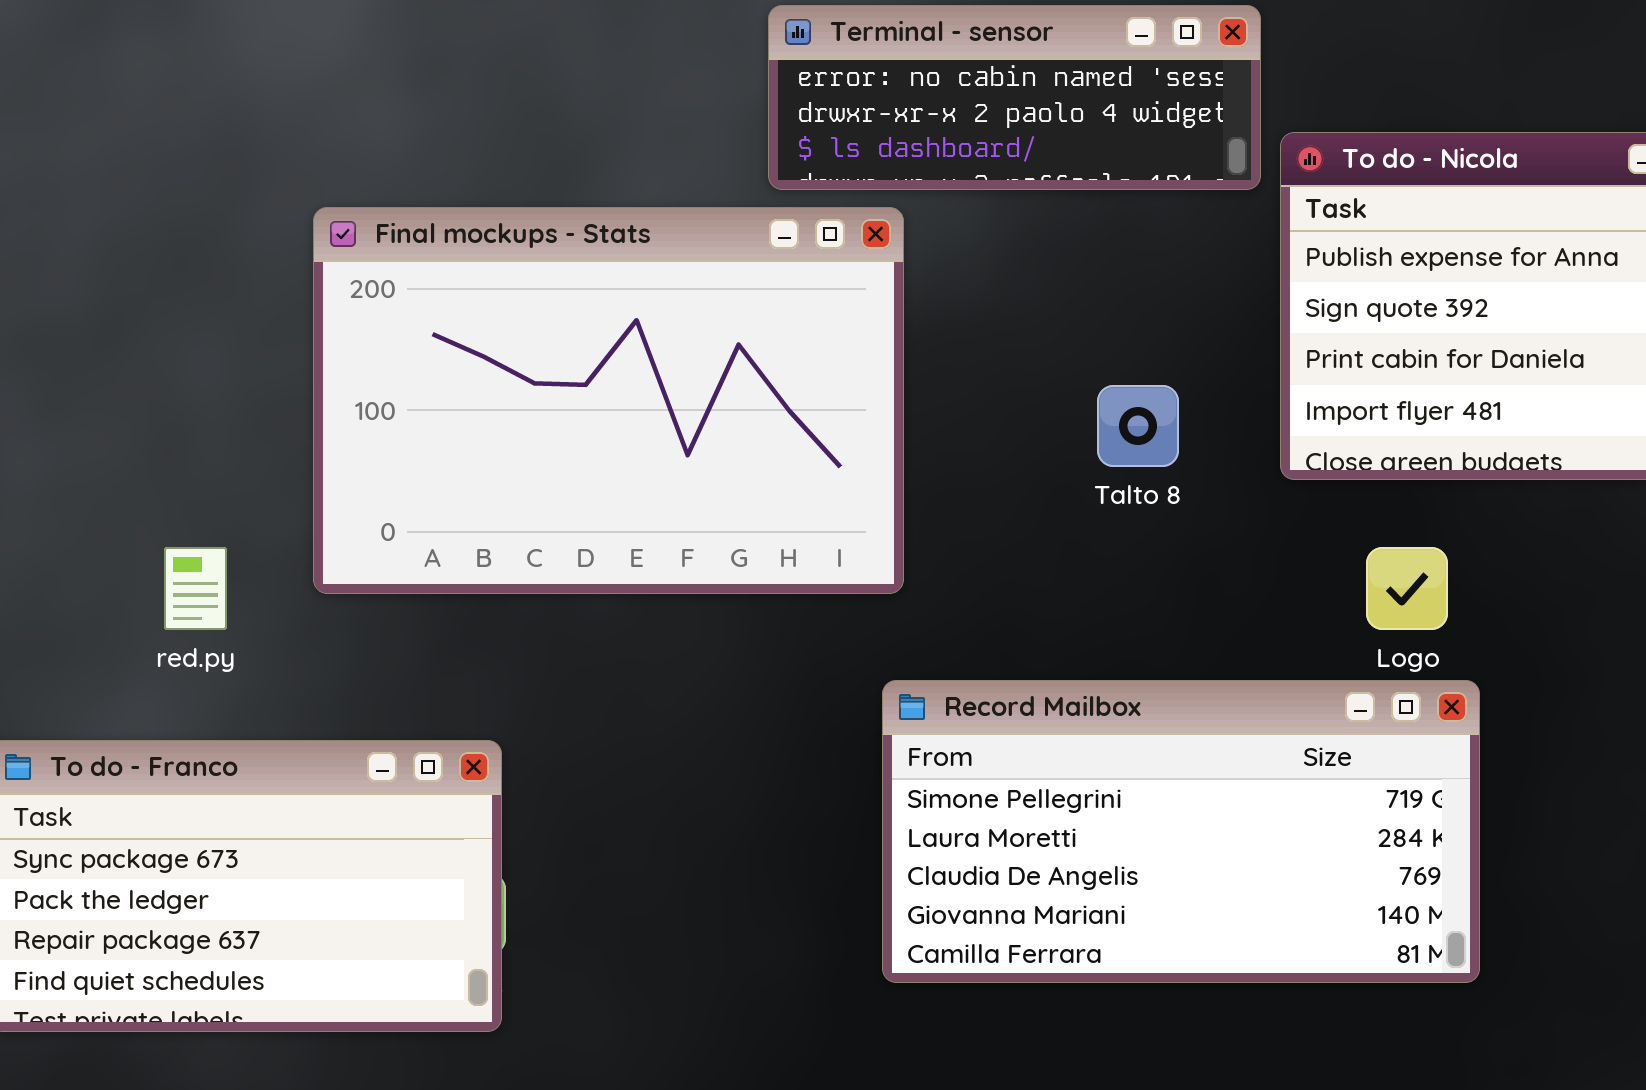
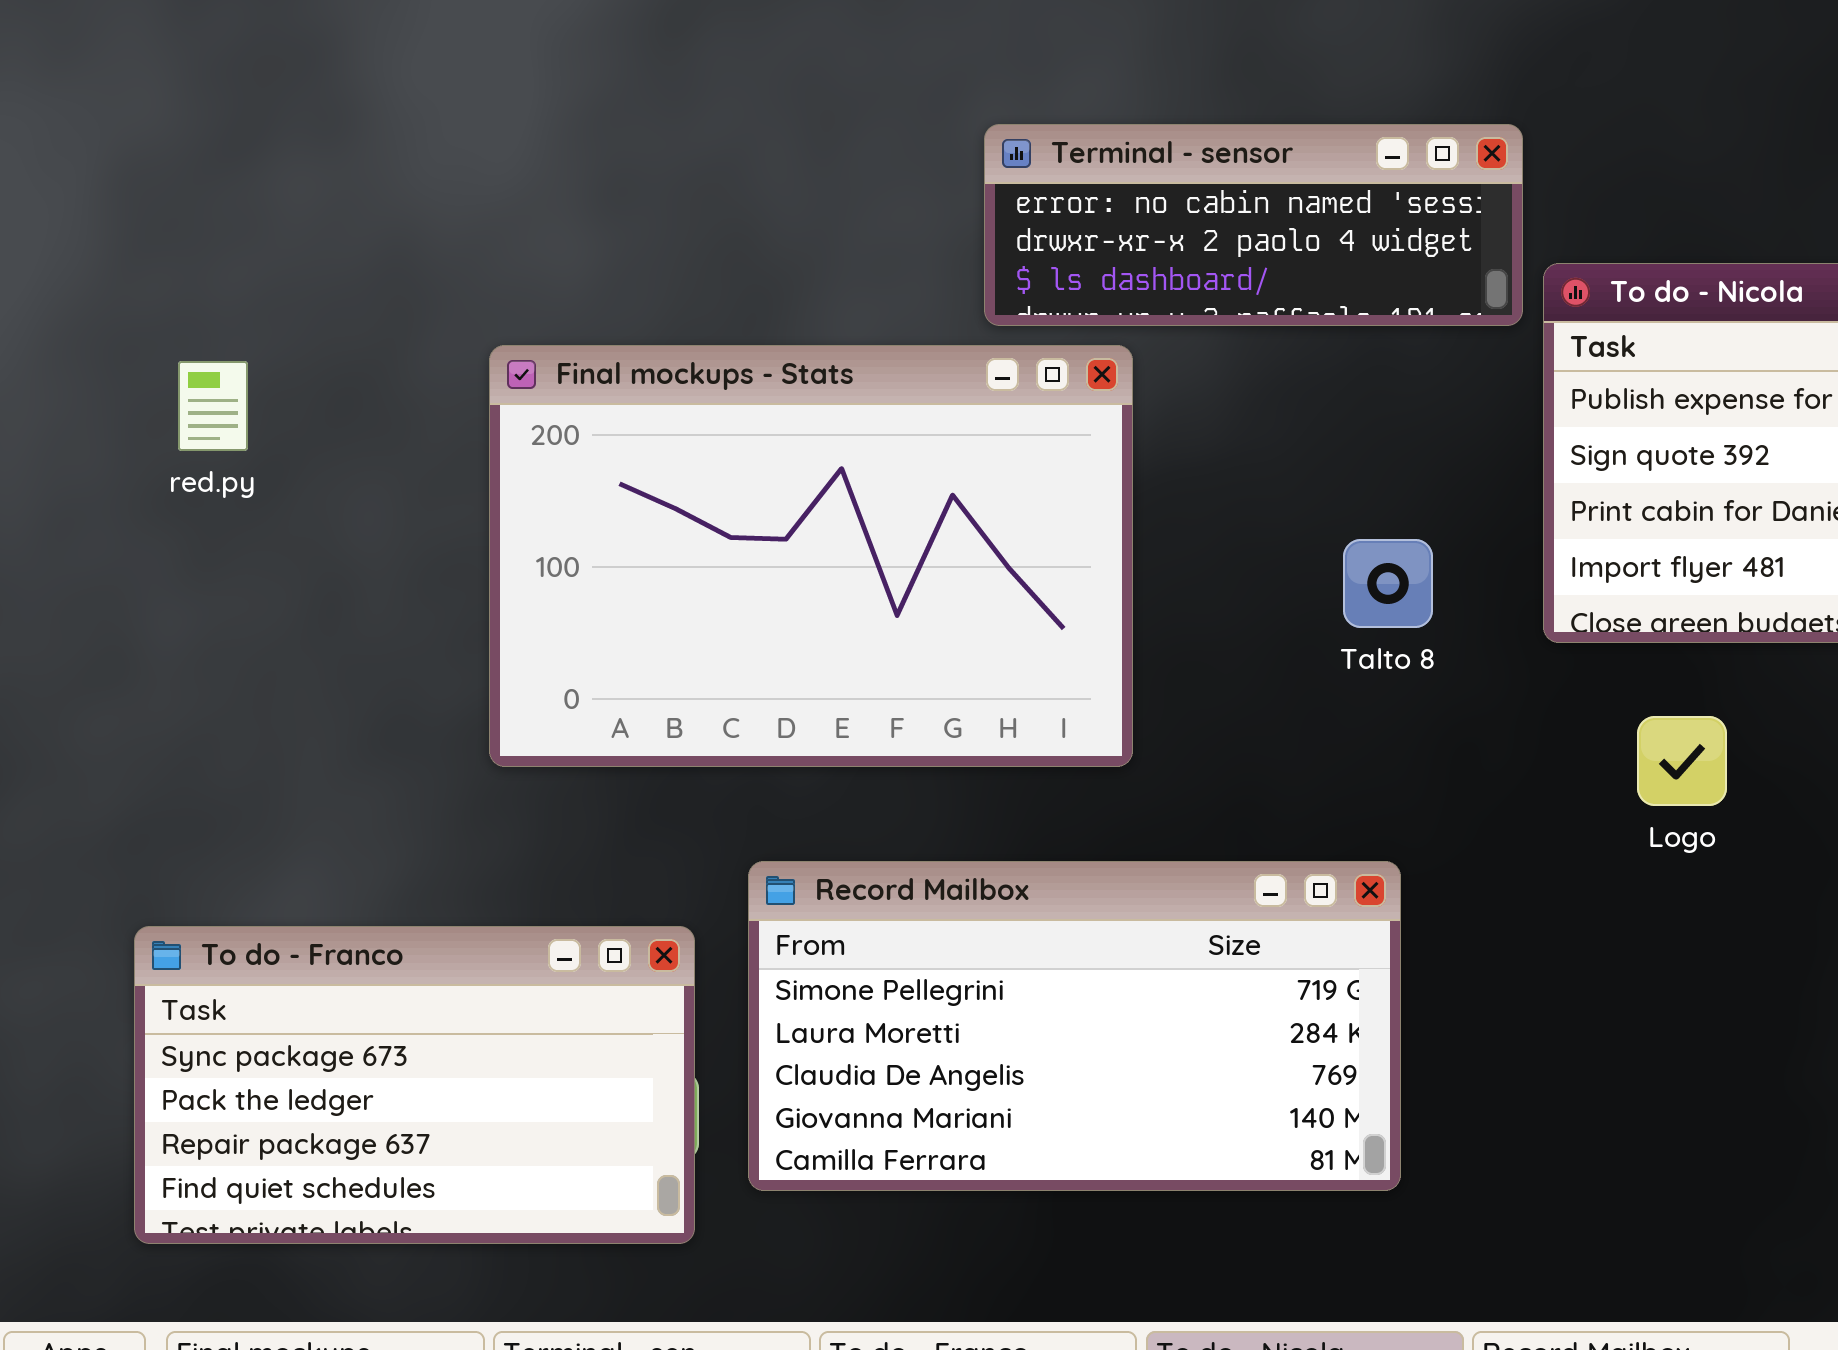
red.py: [164,547,227,630] -> [178,361,248,451], moved
Record Mailbox: [882,680,1480,983] -> [748,861,1401,1191], moved

